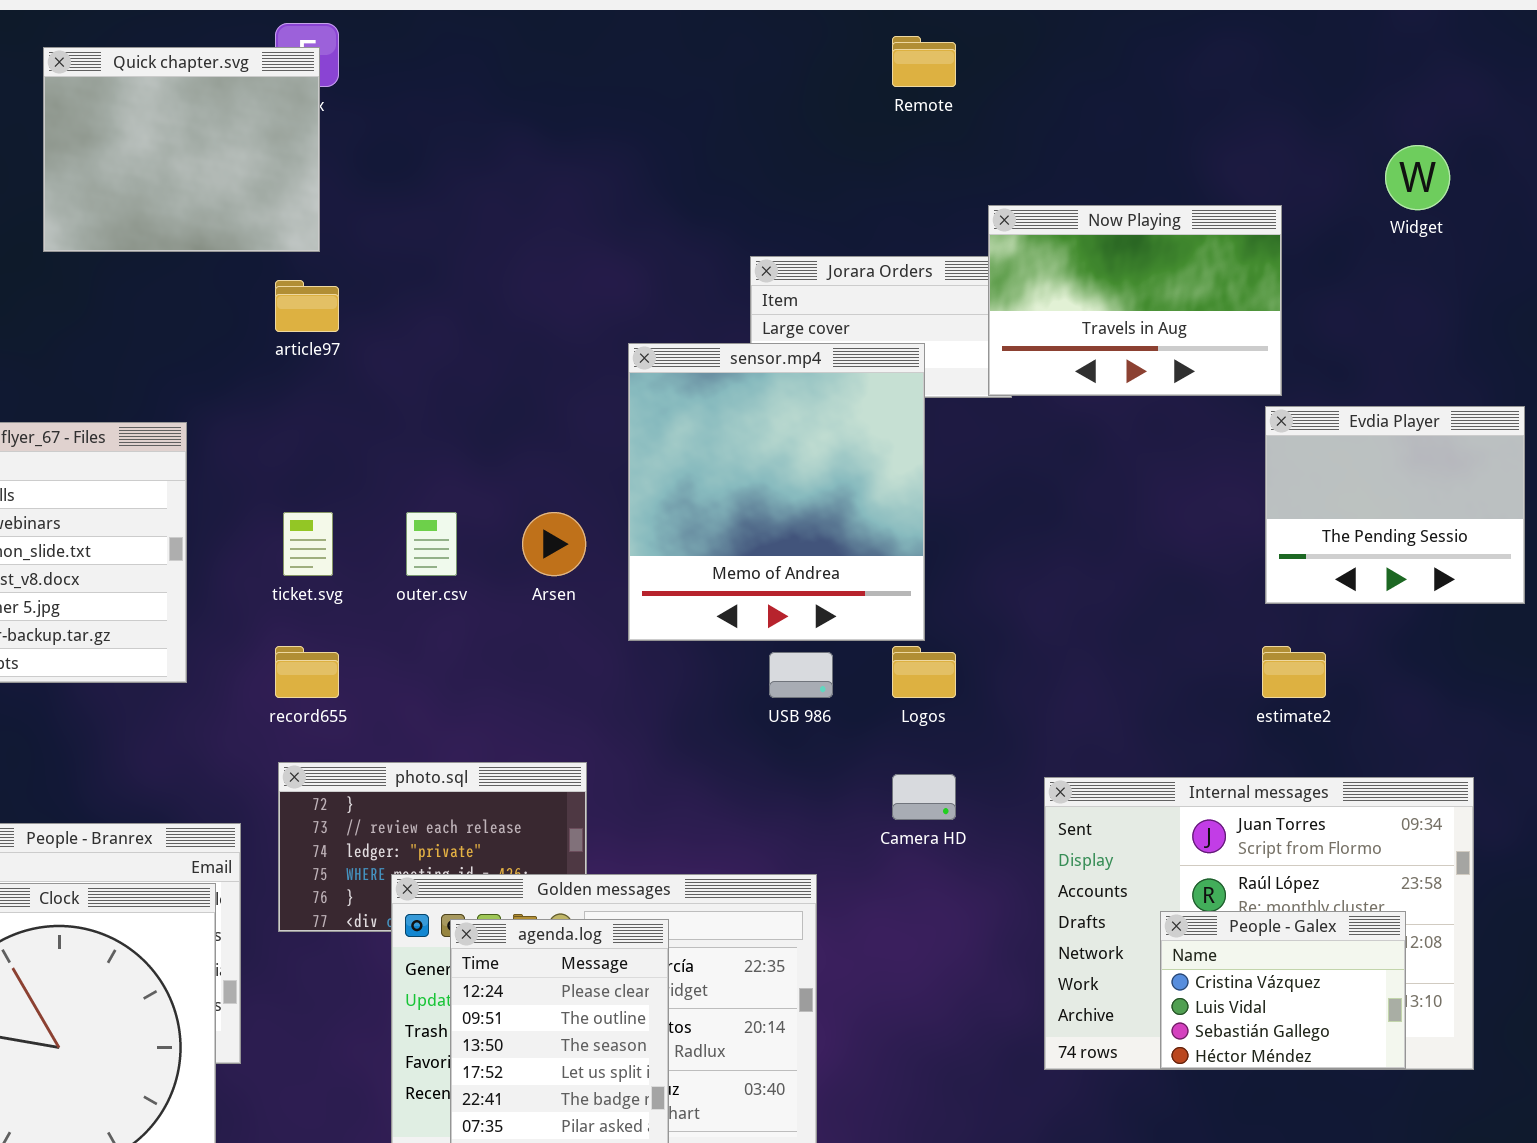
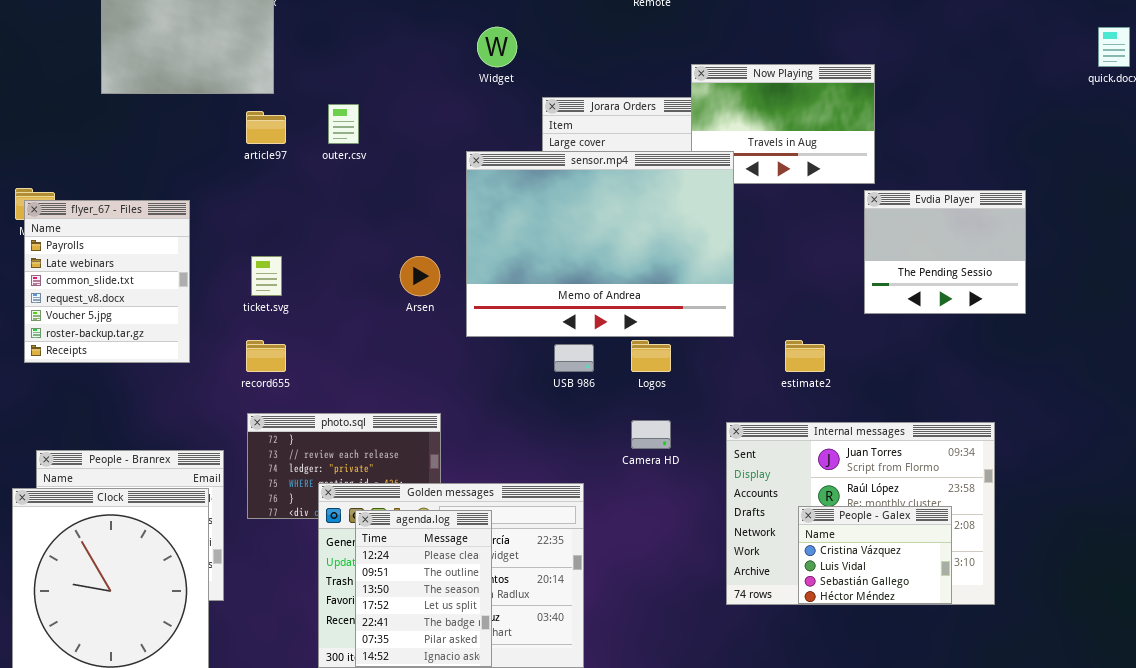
Widget: [1385,145,1450,210] -> [477,27,517,67], moved
sensor.mp4: [628,343,925,641] -> [466,151,734,337], resized
outer.csv: [406,512,457,576] -> [328,104,359,144], moved
estimate2: [1262,646,1326,698] -> [785,340,825,372], moved

